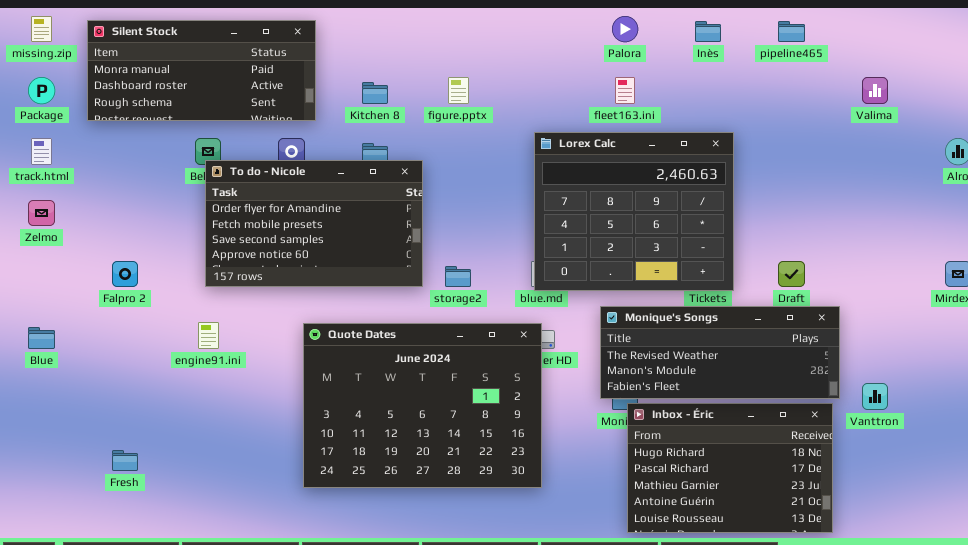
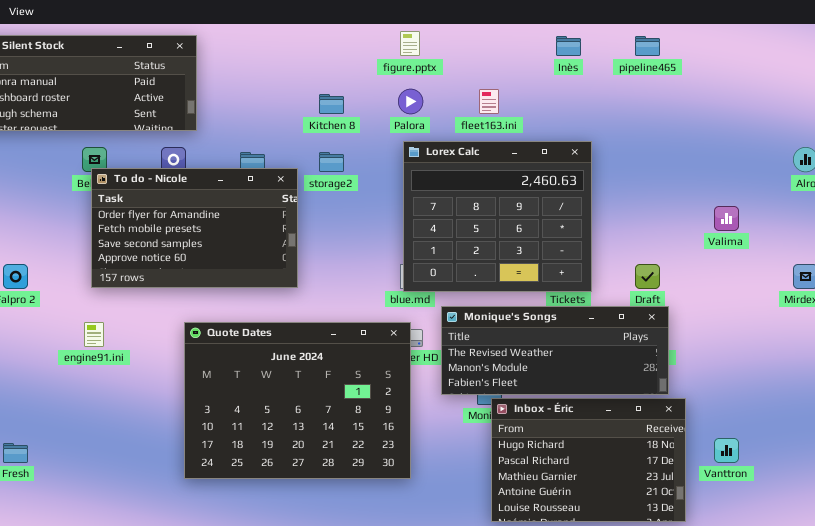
Palora: [612,16,638,42] -> [398,89,423,114], moved
figure.pptx: [448,77,469,104] -> [400,31,420,56], moved
Valima: [862,77,888,104] -> [714,206,739,231], moved
Kitchen 8: [362,82,388,104] -> [319,94,344,114], moved
storage2: [445,266,471,287] -> [319,152,344,172], moved
Monique's Songs: [600,306,840,399] -> [441,306,669,395], moved
Vanttron: [862,383,888,410] -> [714,438,739,463], moved

